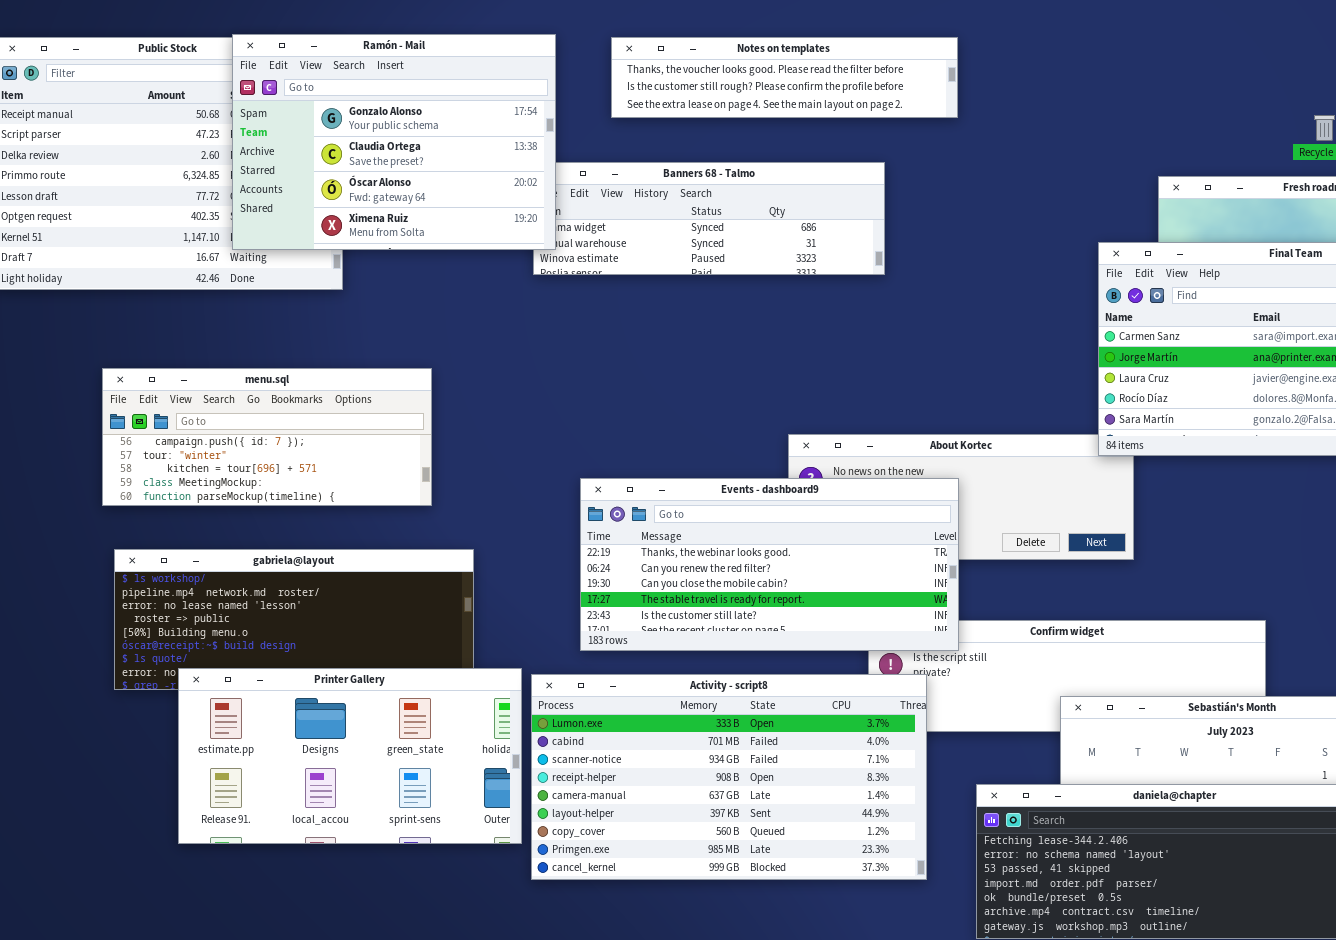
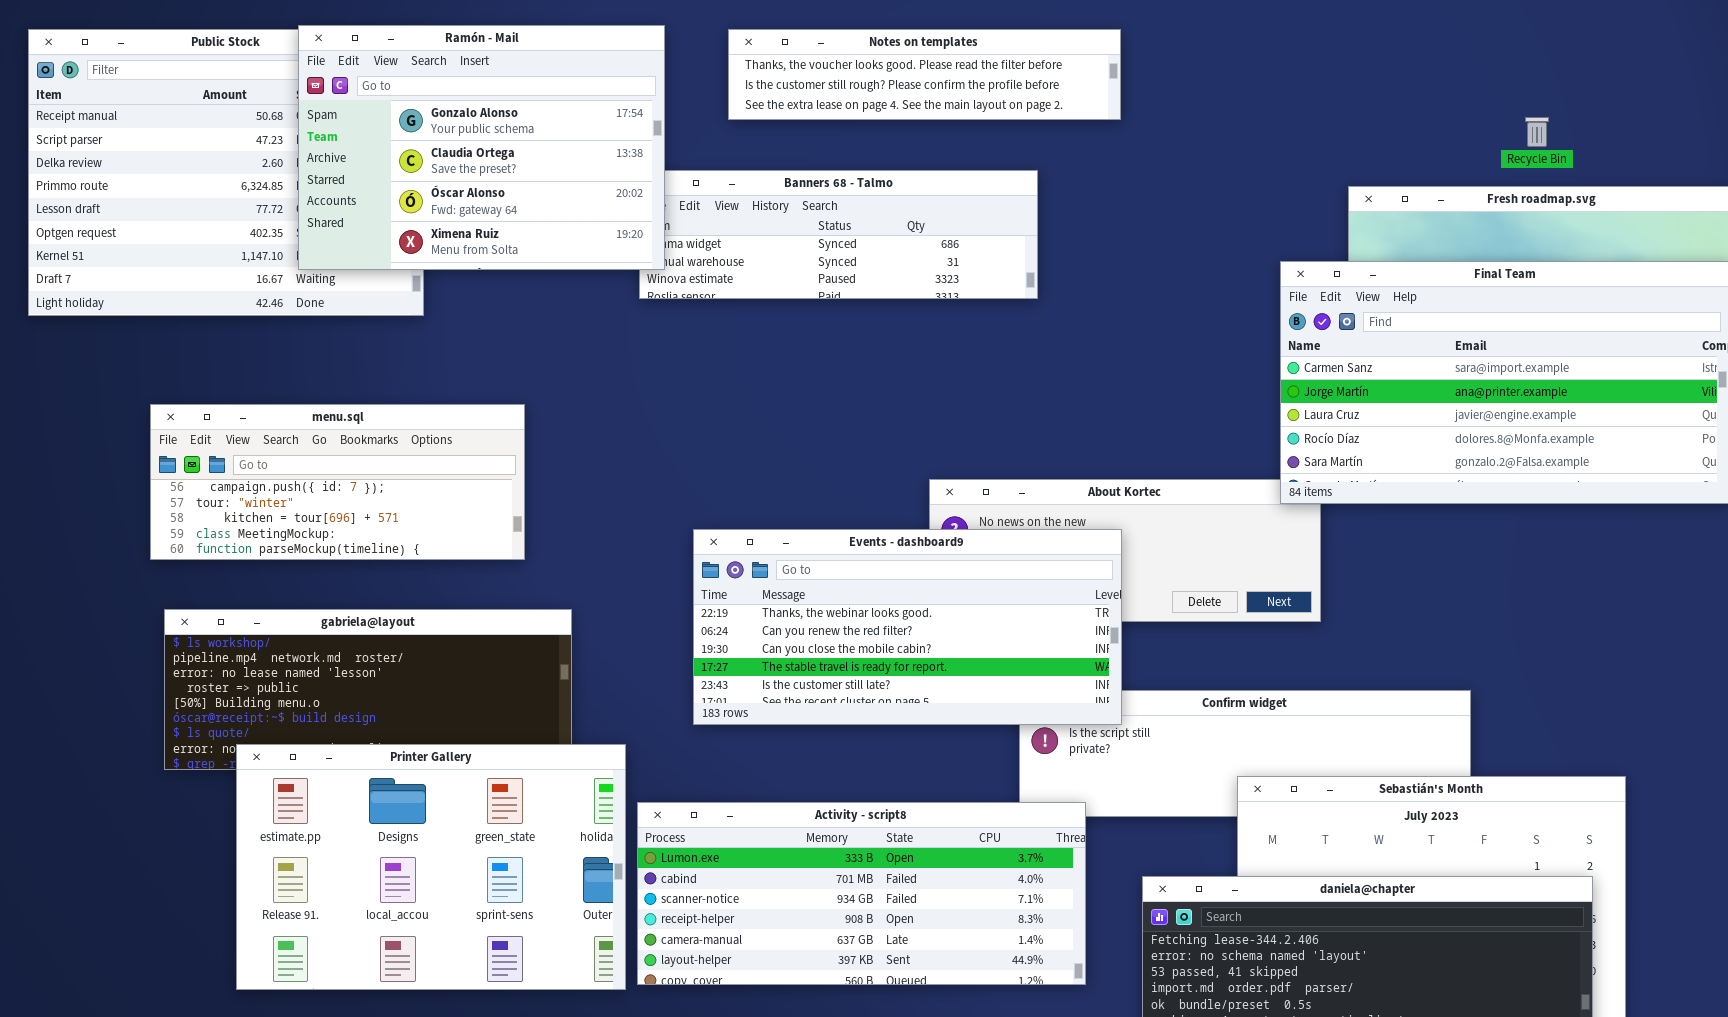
Printer Gallery: [178,668,522,844] -> [236,744,626,990], resized
Activity - script8: [531,674,927,880] -> [637,802,1086,985], resized

